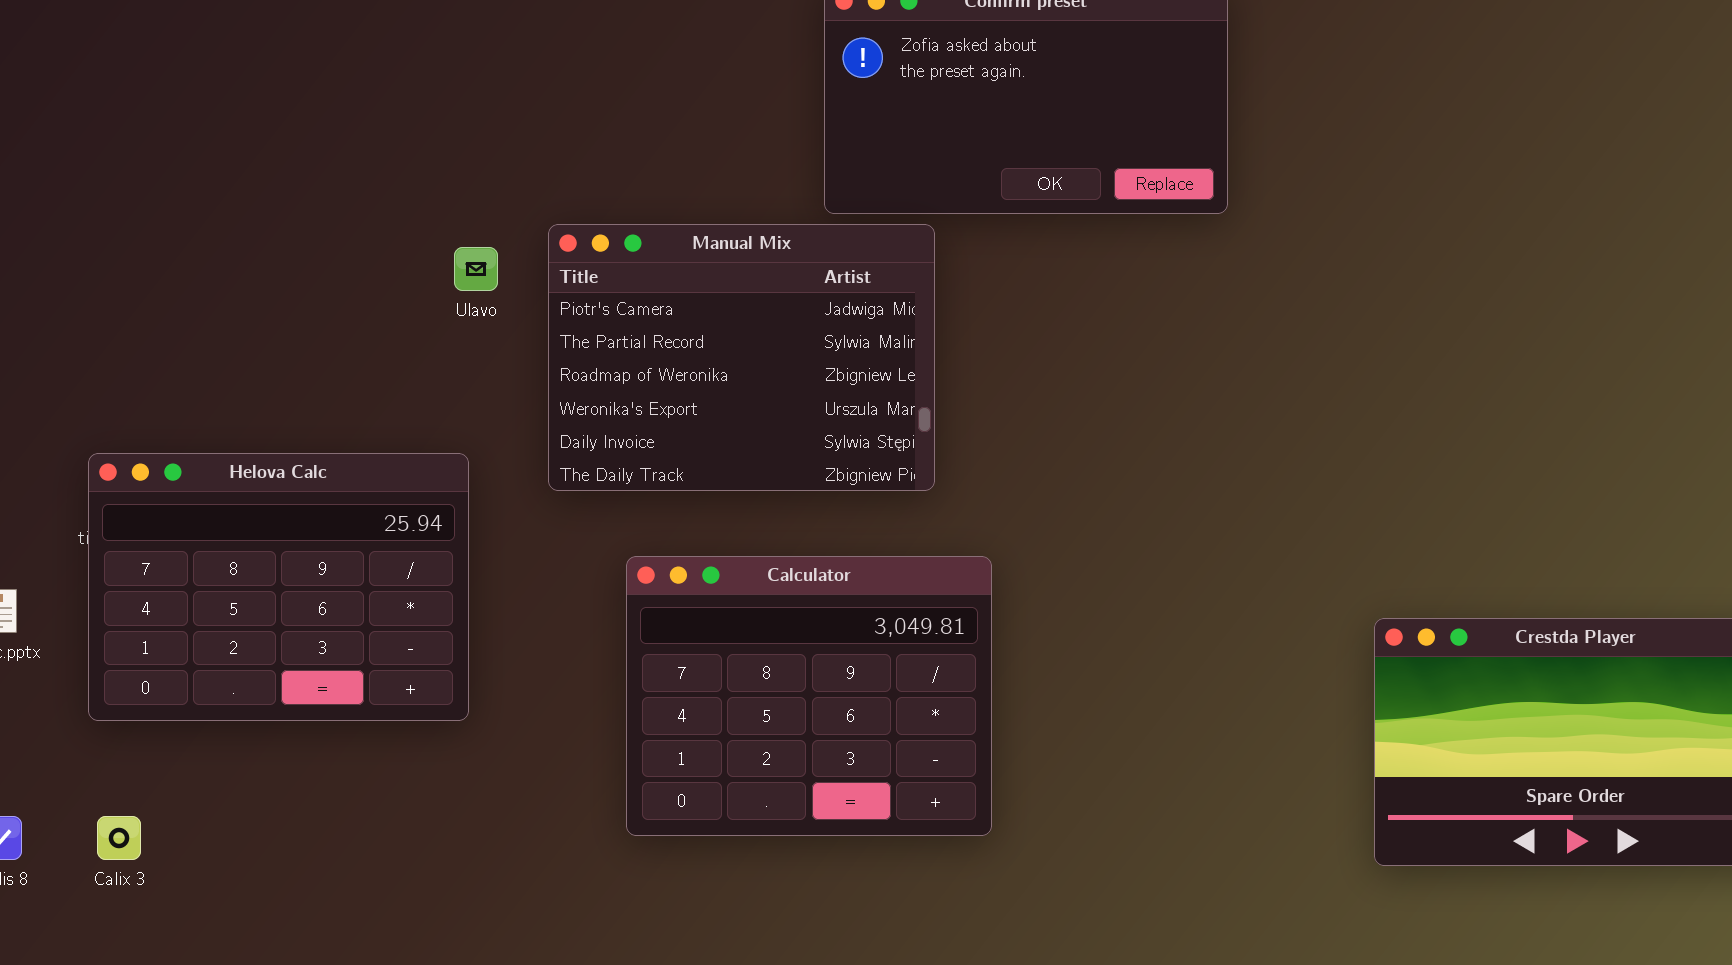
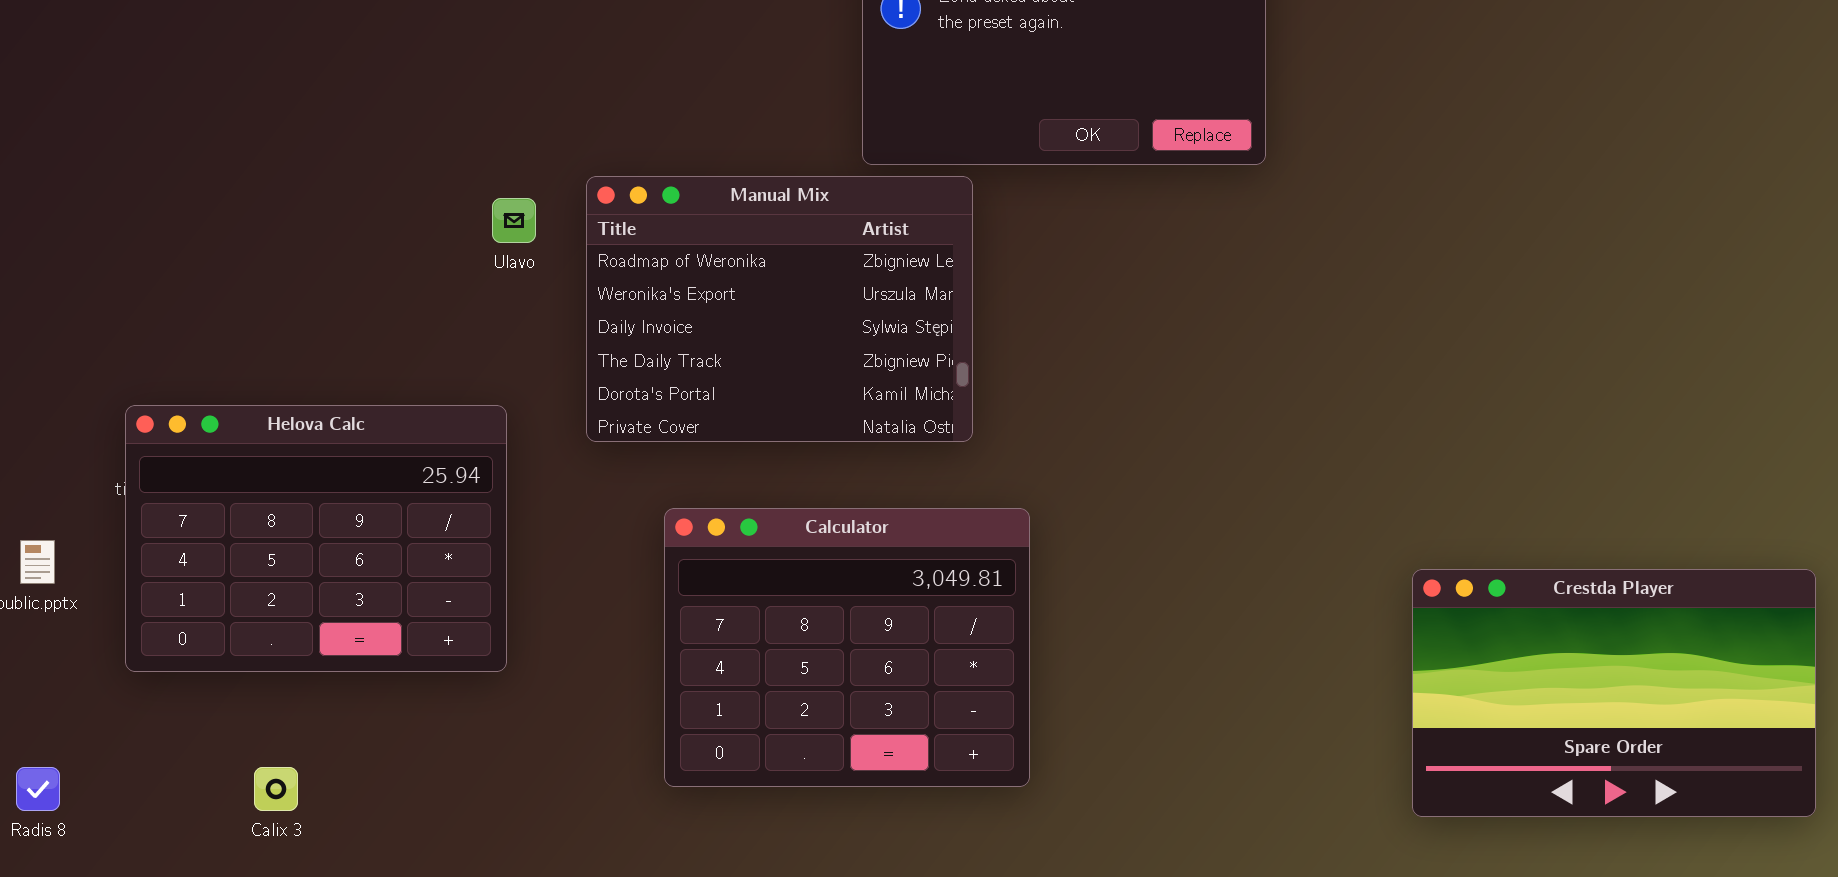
Manual Mix: [548,224,935,491] -> [586,176,973,442], scrolled down 2 rows
Calix 3: [97,816,141,860] -> [254,767,298,811], moved

